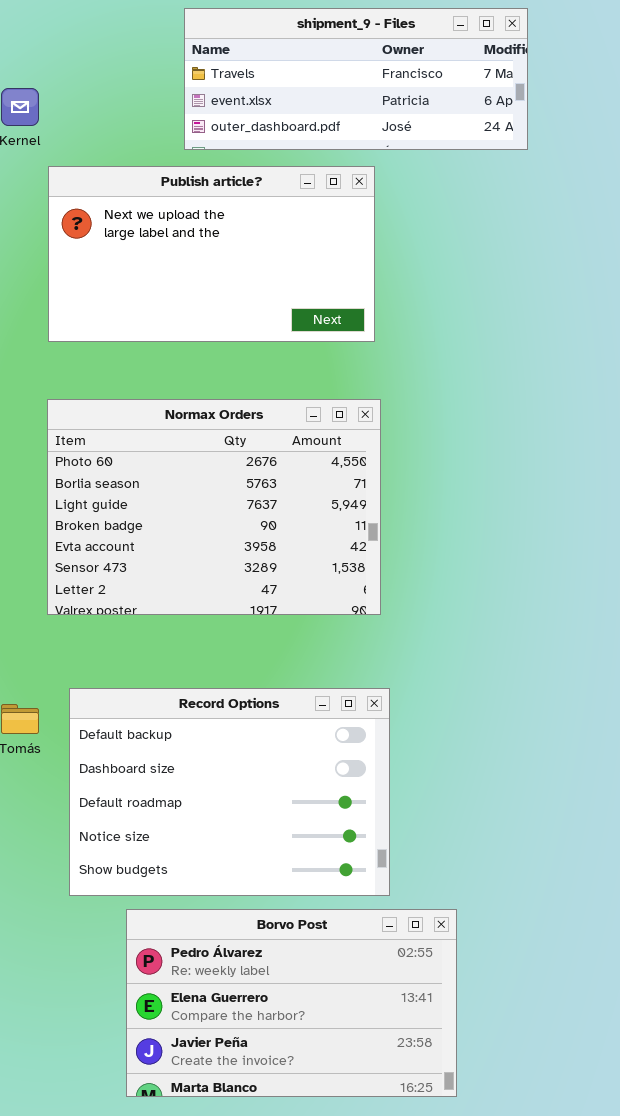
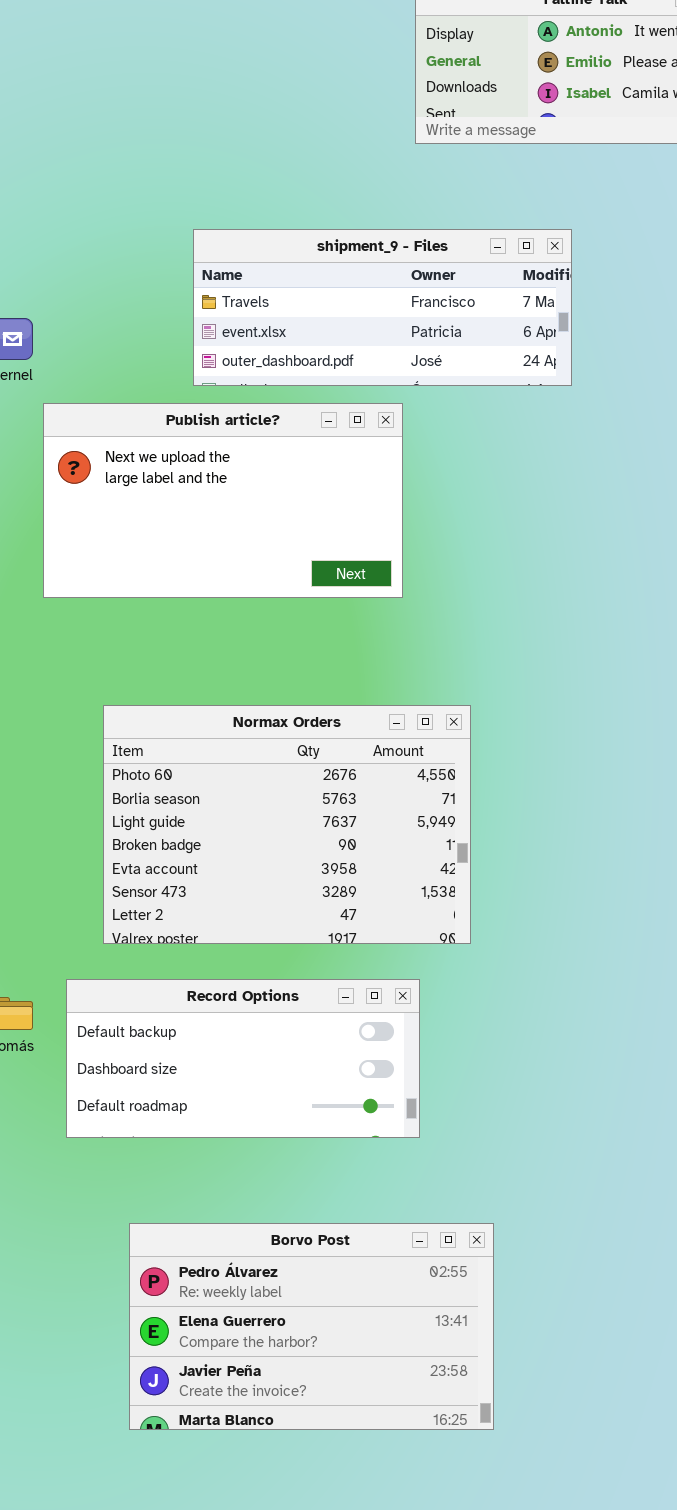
Normax Orders: [47,399,381,615] -> [103,705,471,944], moved
Record Options: [69,688,390,896] -> [66,979,420,1138], resized

